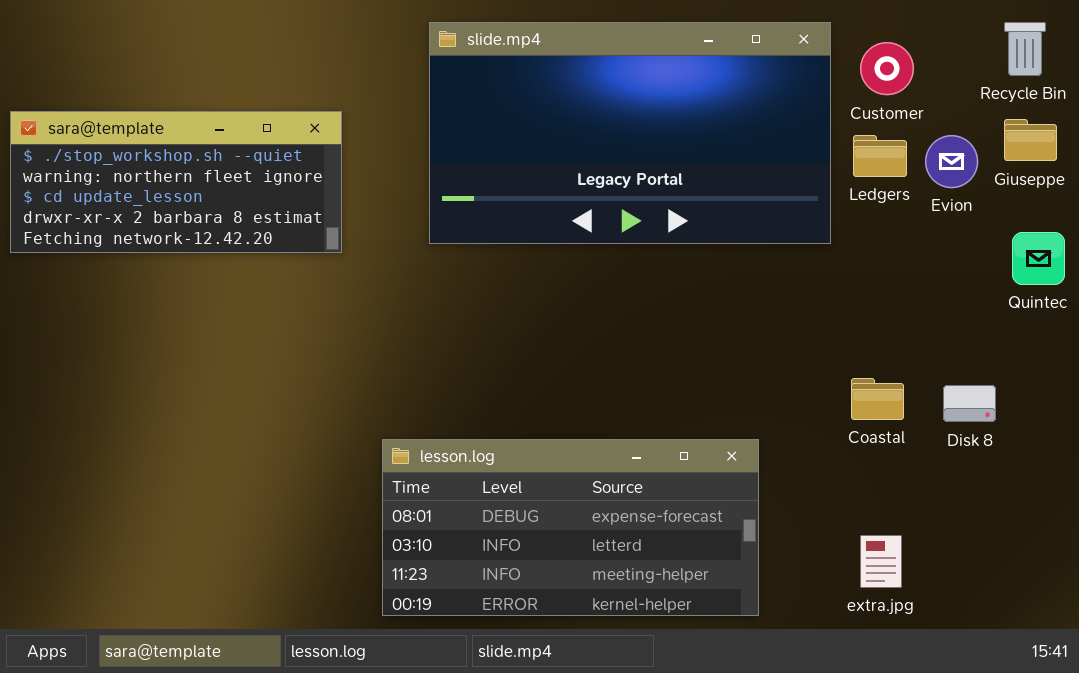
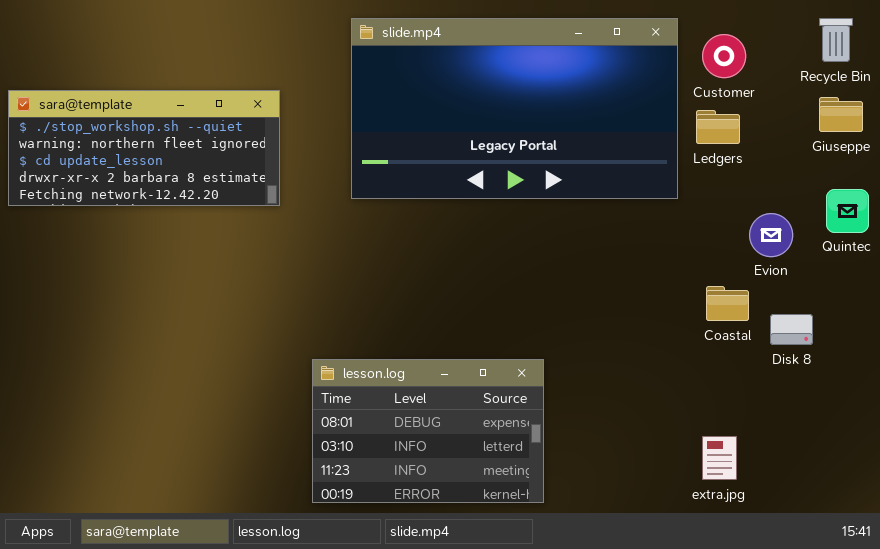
Evion: [925,135,978,188] -> [749,213,793,257], moved
Coastal: [851,378,904,420] -> [706,286,749,321], moved
lesson.log: [382,439,759,616] -> [312,359,544,503], resized

